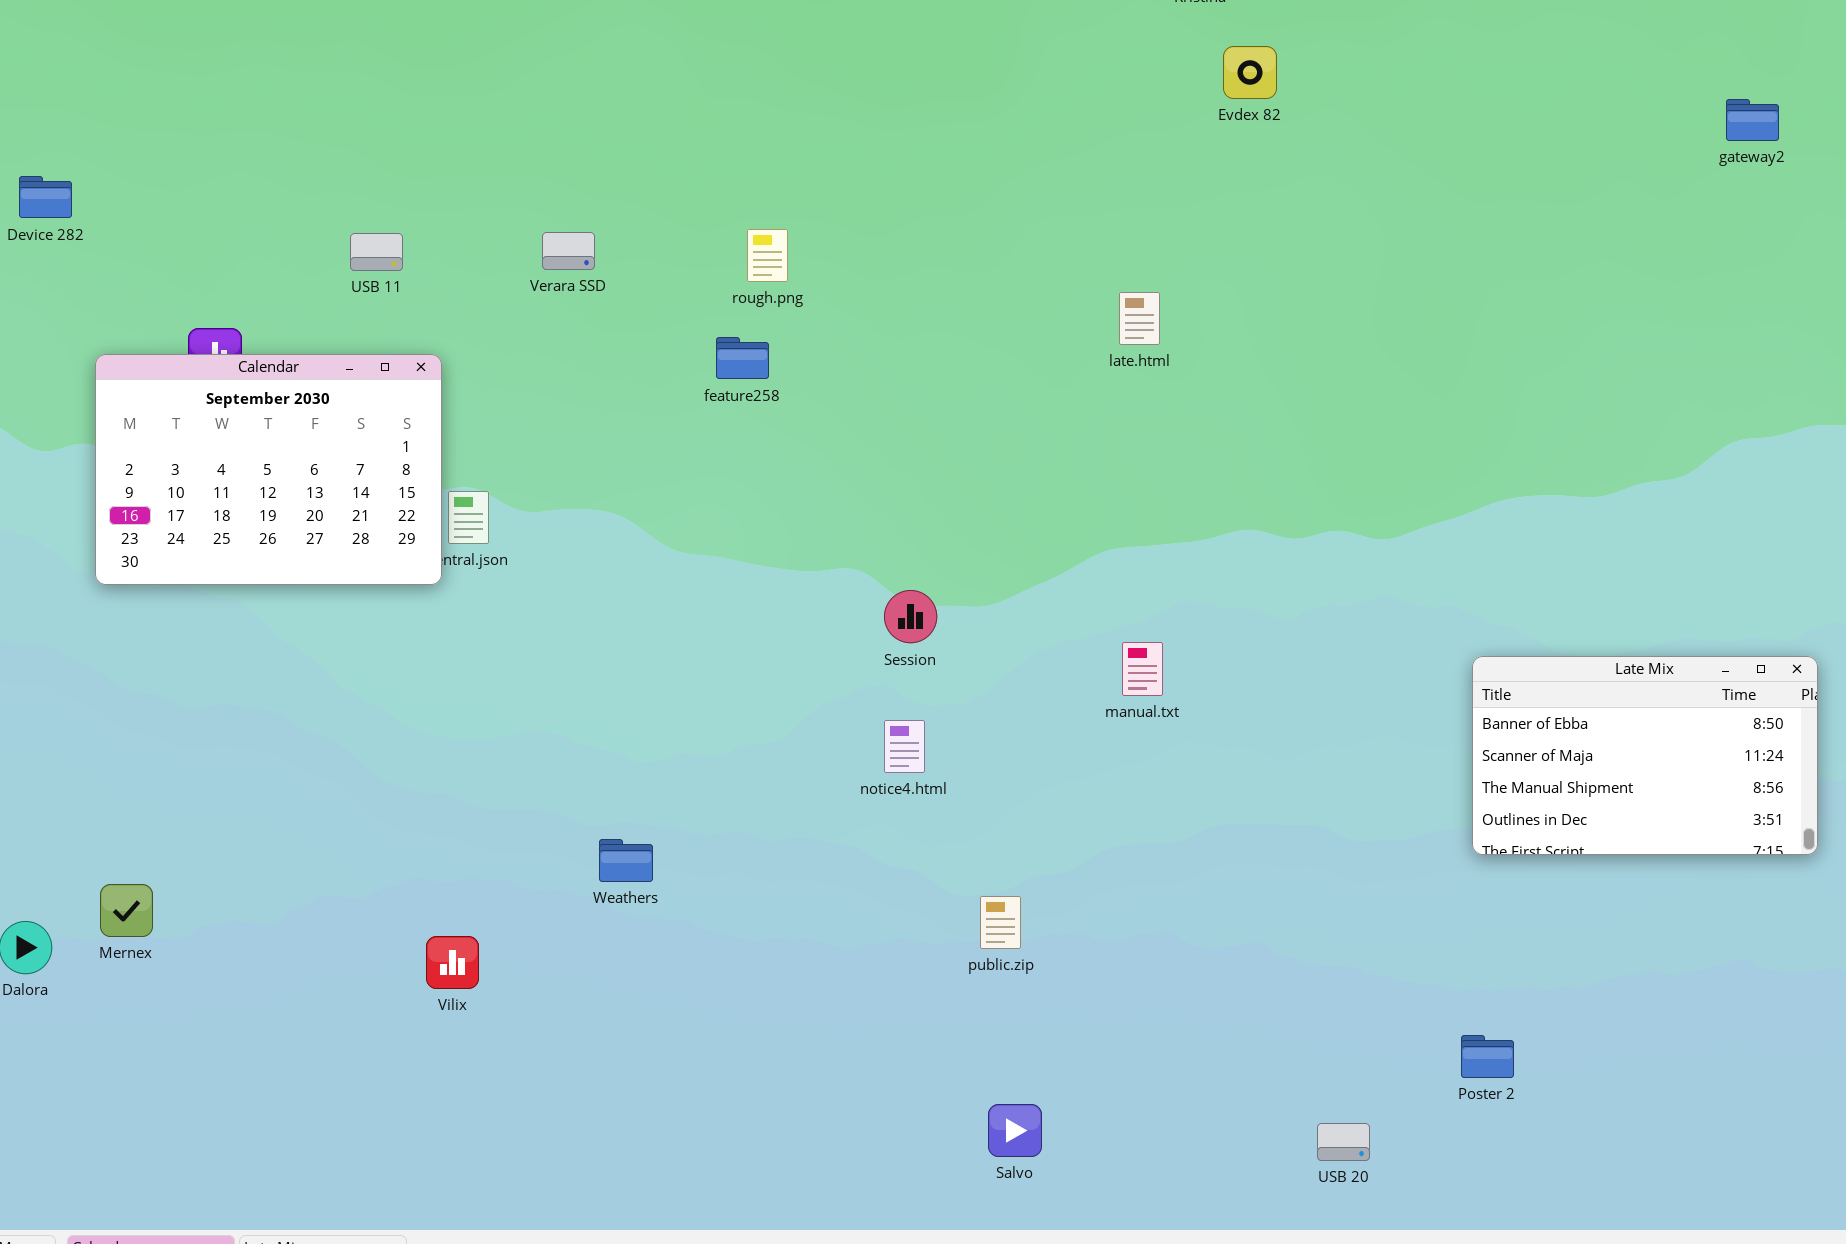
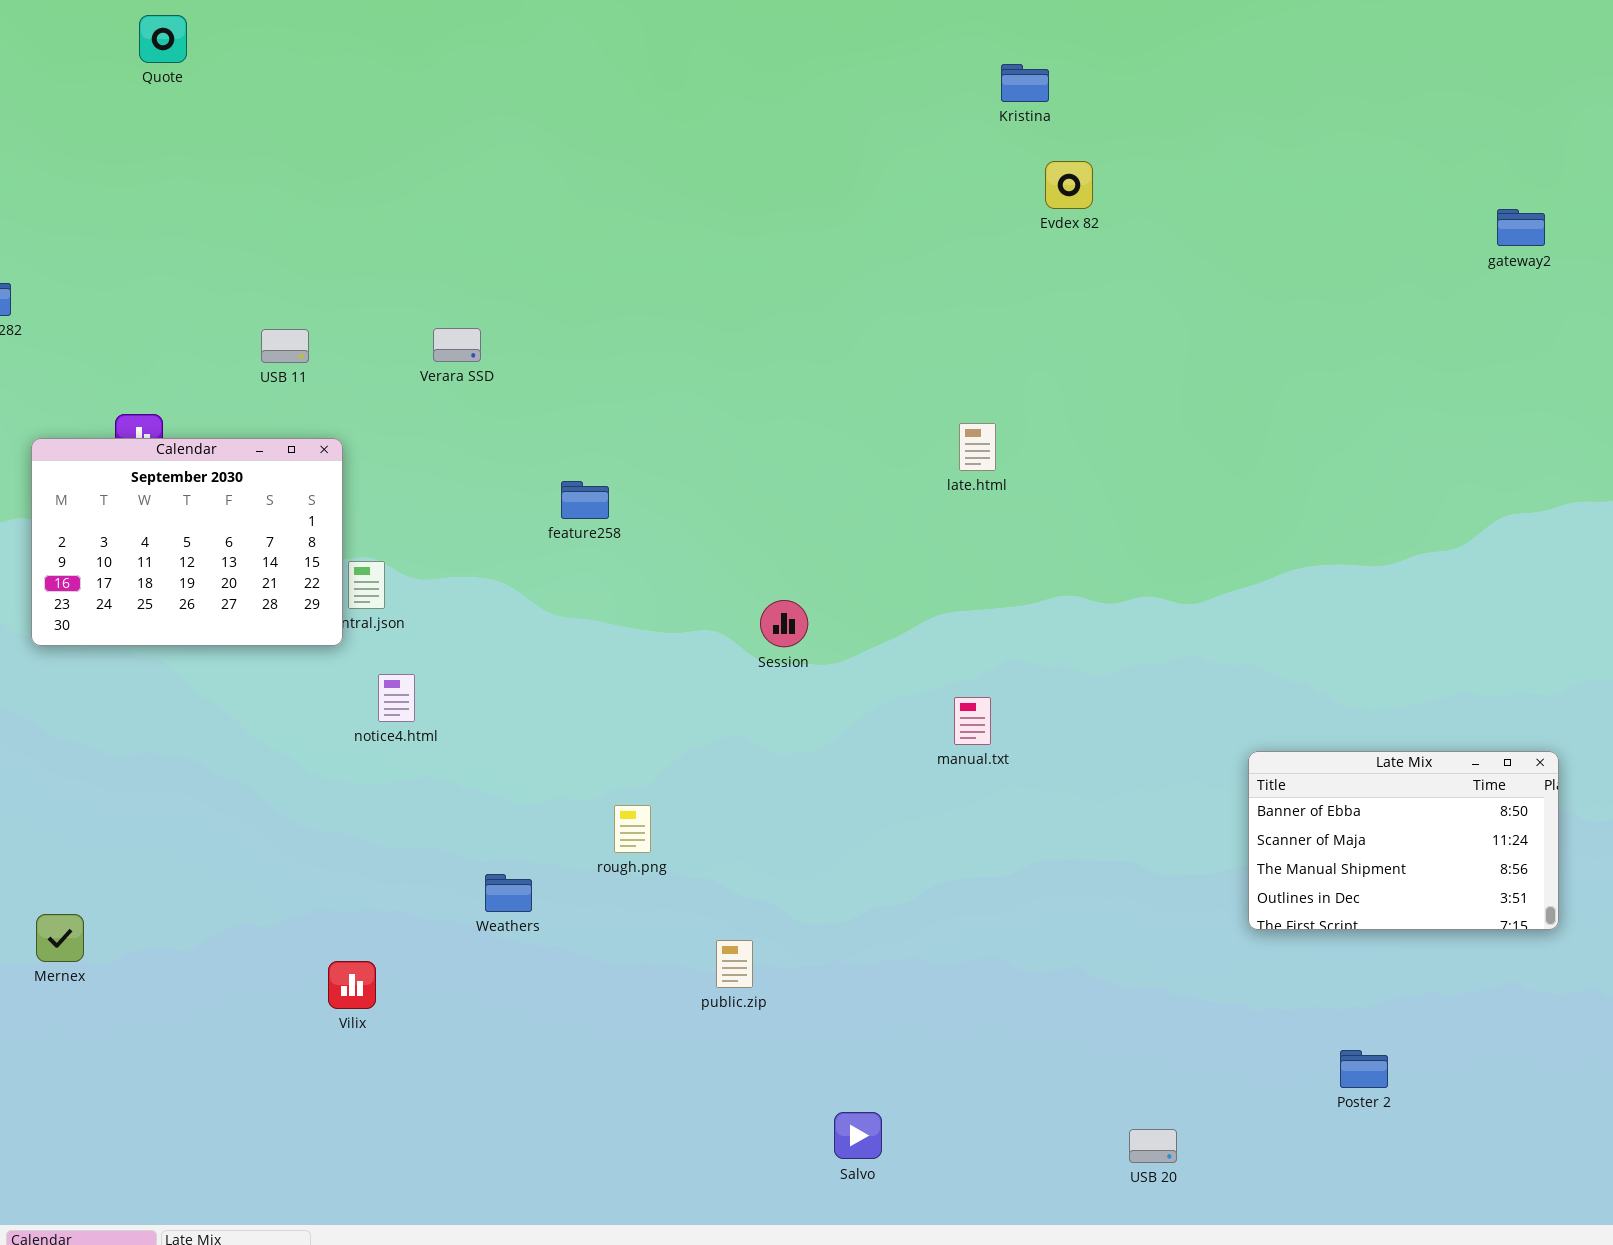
rough.png: [747,229,788,282] -> [614,805,651,853], moved
late.html: [1119,292,1160,345] -> [959,423,996,471], moved
feature258: [716,337,769,379] -> [561,481,609,519], moved
Session: [884,590,937,643] -> [760,600,808,647], moved
Late Mix: [1472,656,1818,855] -> [1248,751,1559,930], moved
notice4.html: [884,720,925,773] -> [378,674,415,722], moved
public.zip: [980,896,1021,949] -> [716,940,753,988], moved
Poster 2: [1461,1035,1514,1078] -> [1340,1050,1388,1088], moved

